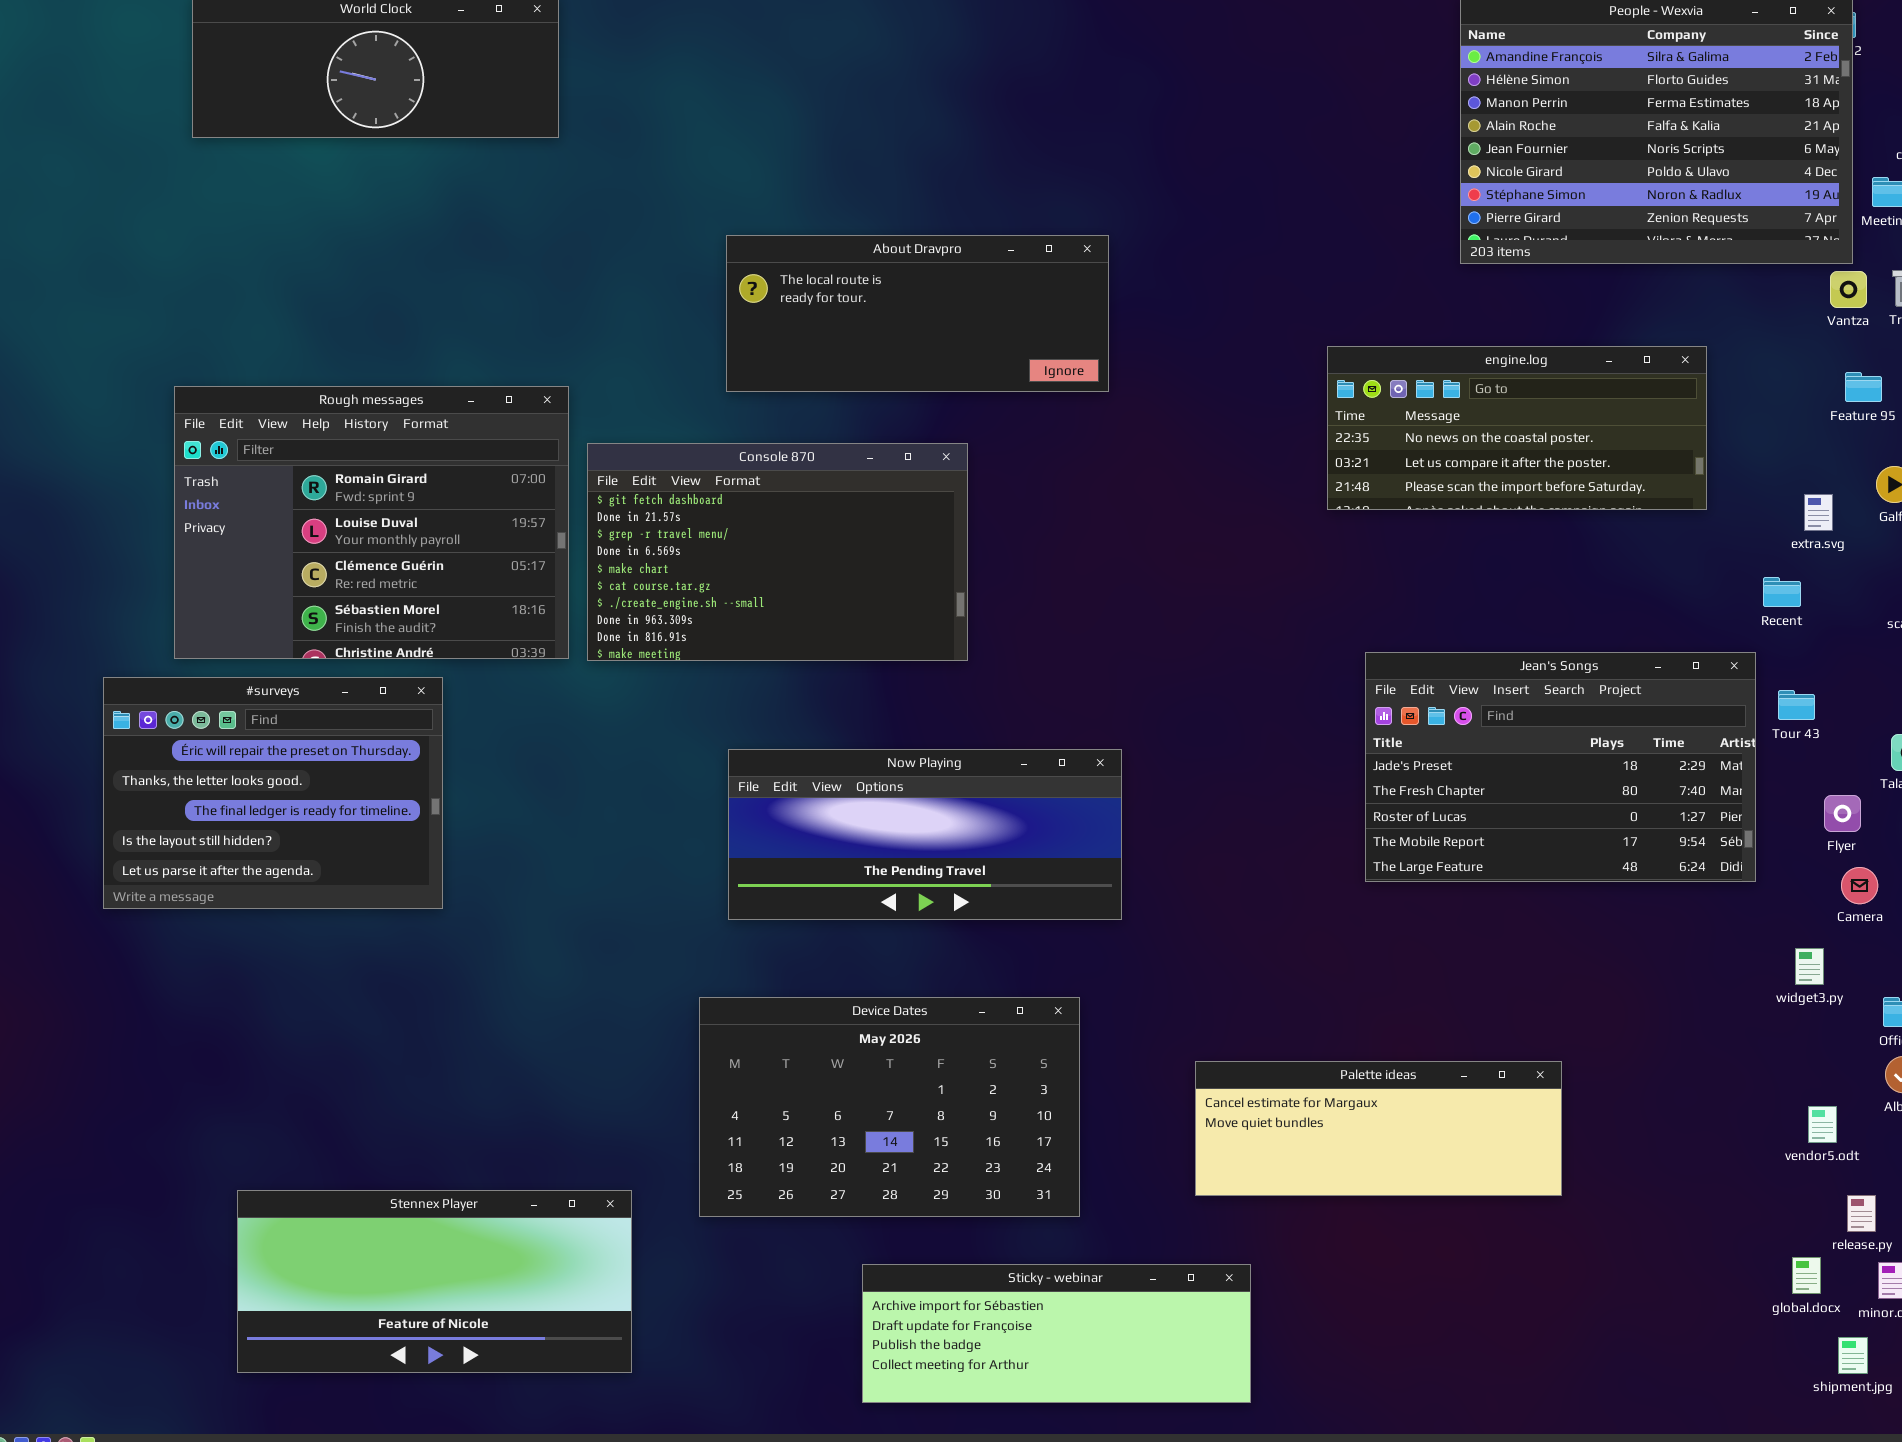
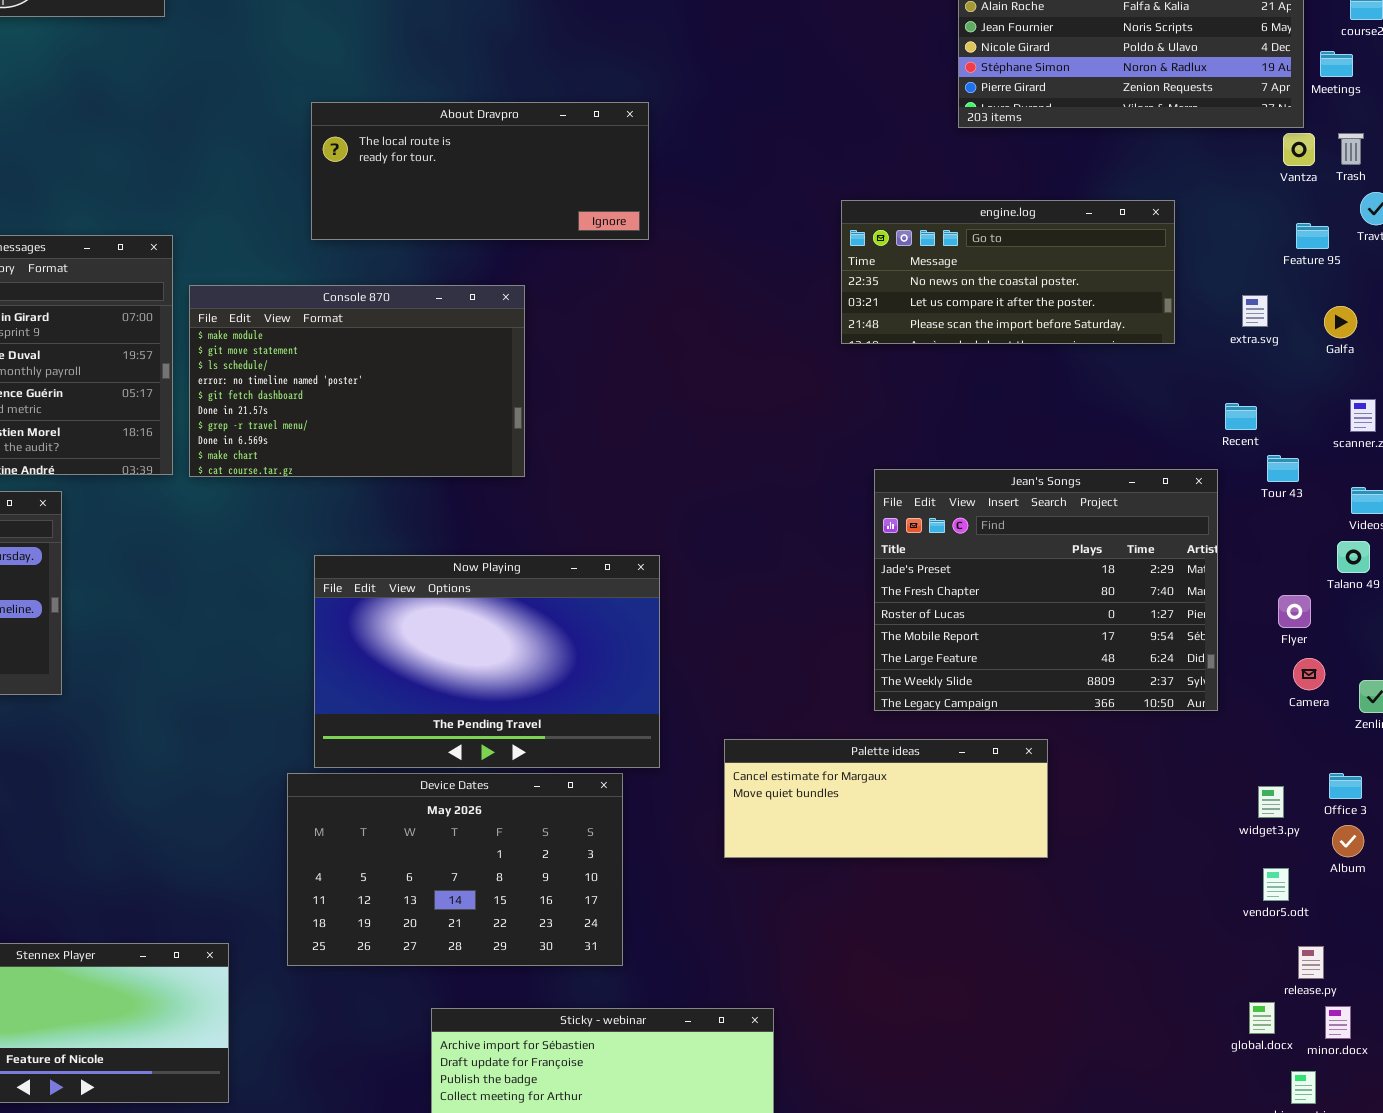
Console 870: [587,443,968,661] -> [189,285,525,477], scrolled up 4 rows
extra.svg: [1804,494,1833,531] -> [1242,295,1268,327], moved
Jean's Songs: [1365,652,1756,882] -> [874,469,1218,711], resized
Tour 43: [1778,690,1815,720] -> [1267,455,1299,482], moved
Now Playing: [728,749,1122,920] -> [314,555,660,768], resized
widget3.py: [1795,948,1824,985] -> [1258,786,1284,818], moved
Palette ideas: [1195,1061,1562,1196] -> [724,739,1048,858], moved

